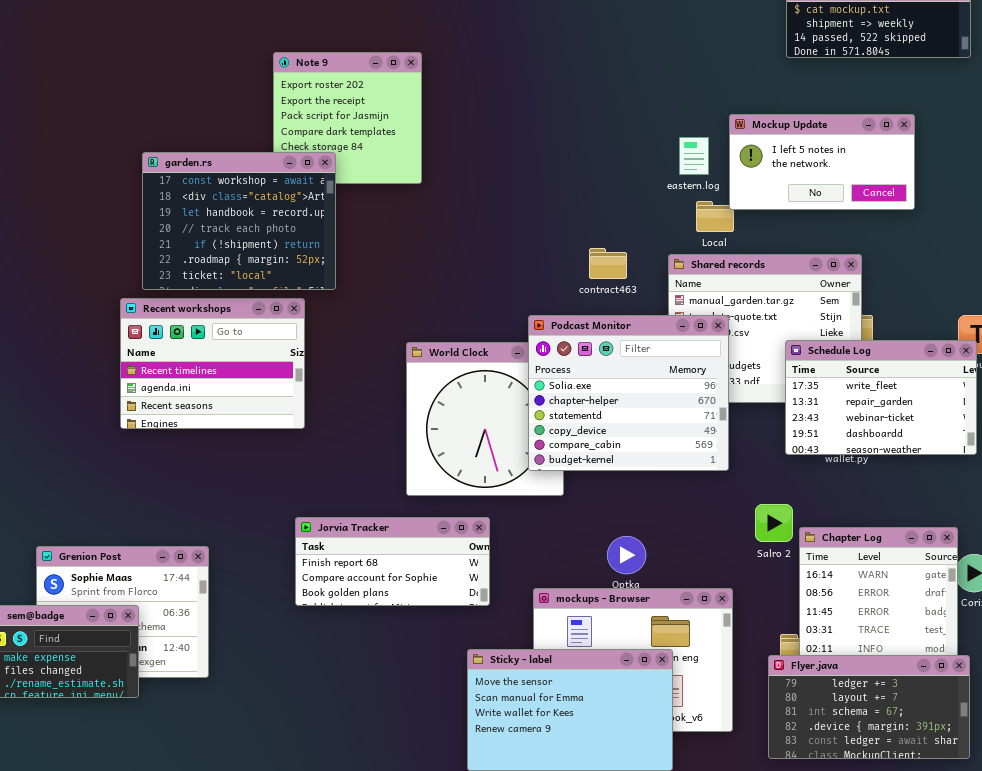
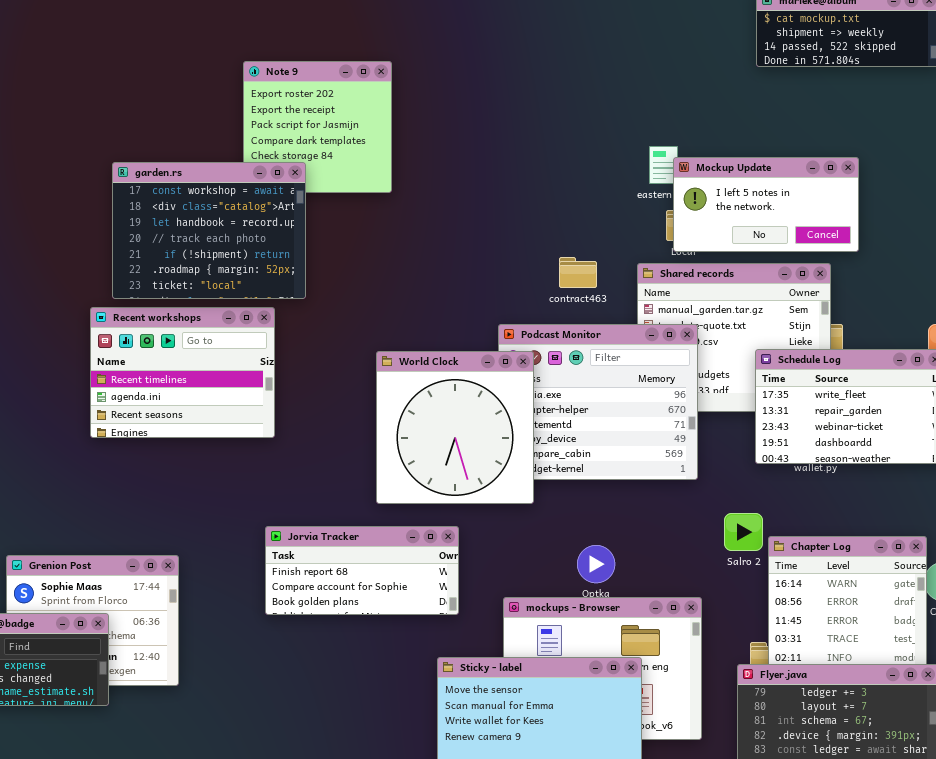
Mockup Update: [729,114,915,210] -> [673,157,859,252], moved
World Clock: [406,342,564,496] -> [376,351,534,504], raised

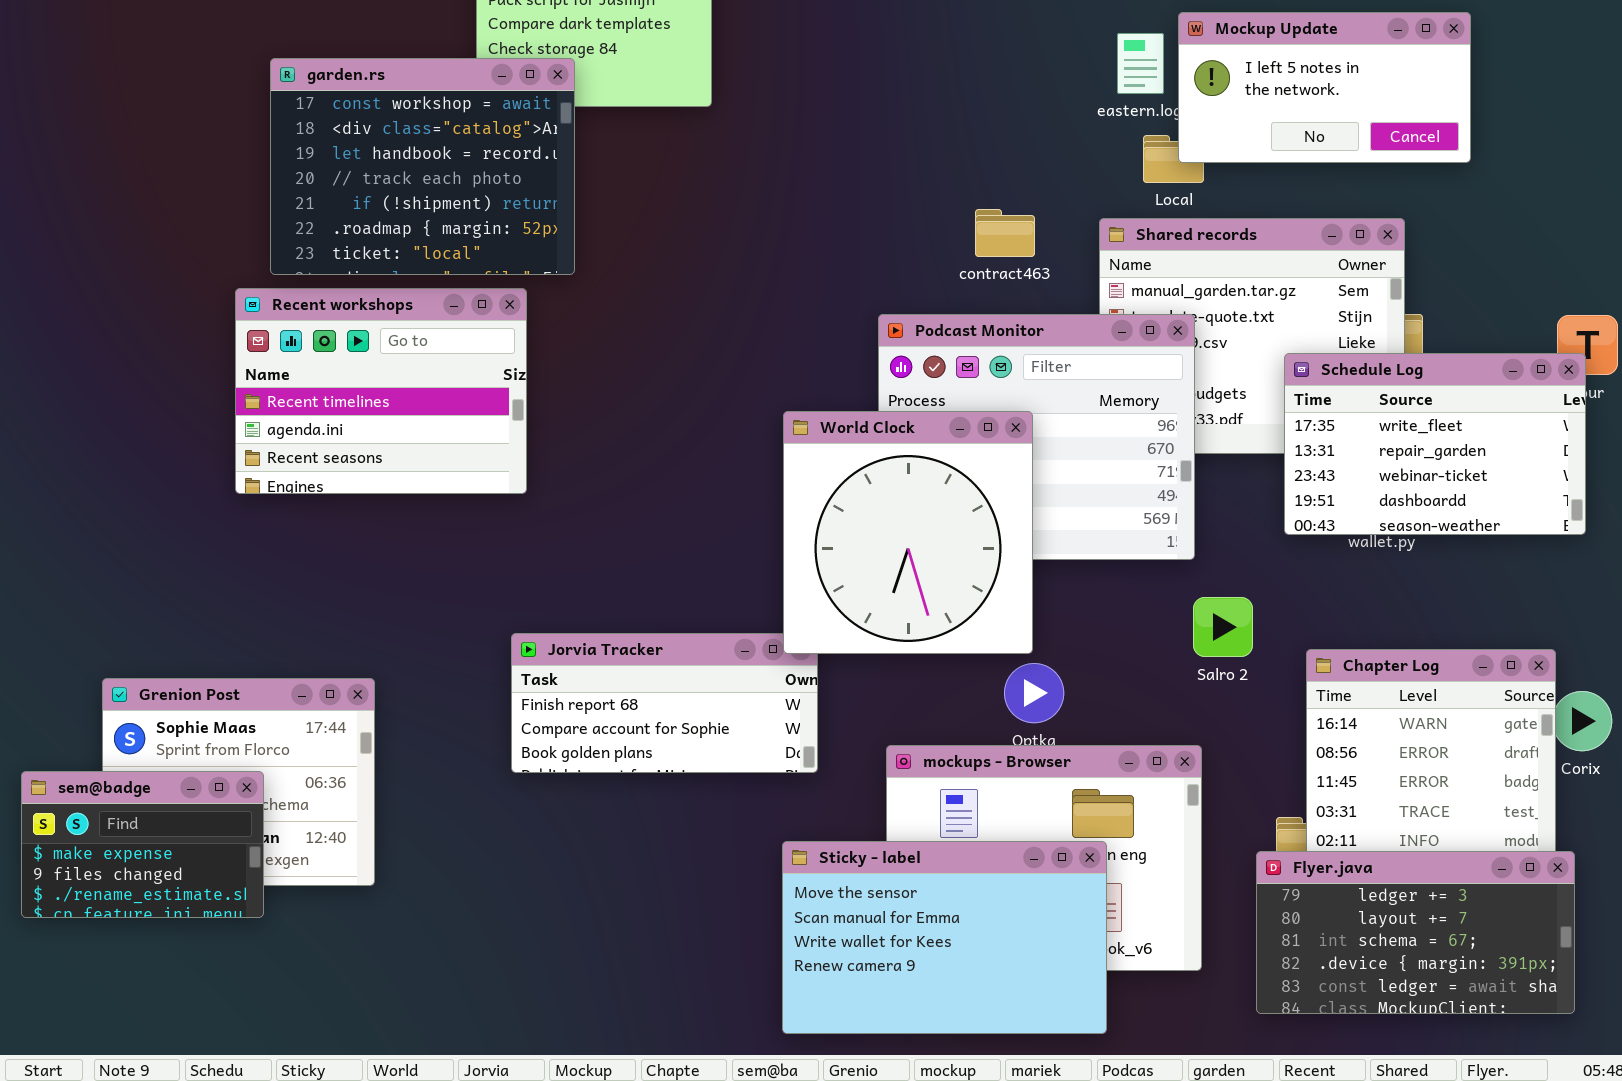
Mockup Update: [673,157,859,252] -> [1178,12,1471,163], moved
World Clock: [376,351,534,504] -> [783,411,1033,654], moved
Salro 2: [724,513,763,551] -> [1193,597,1253,657], moved

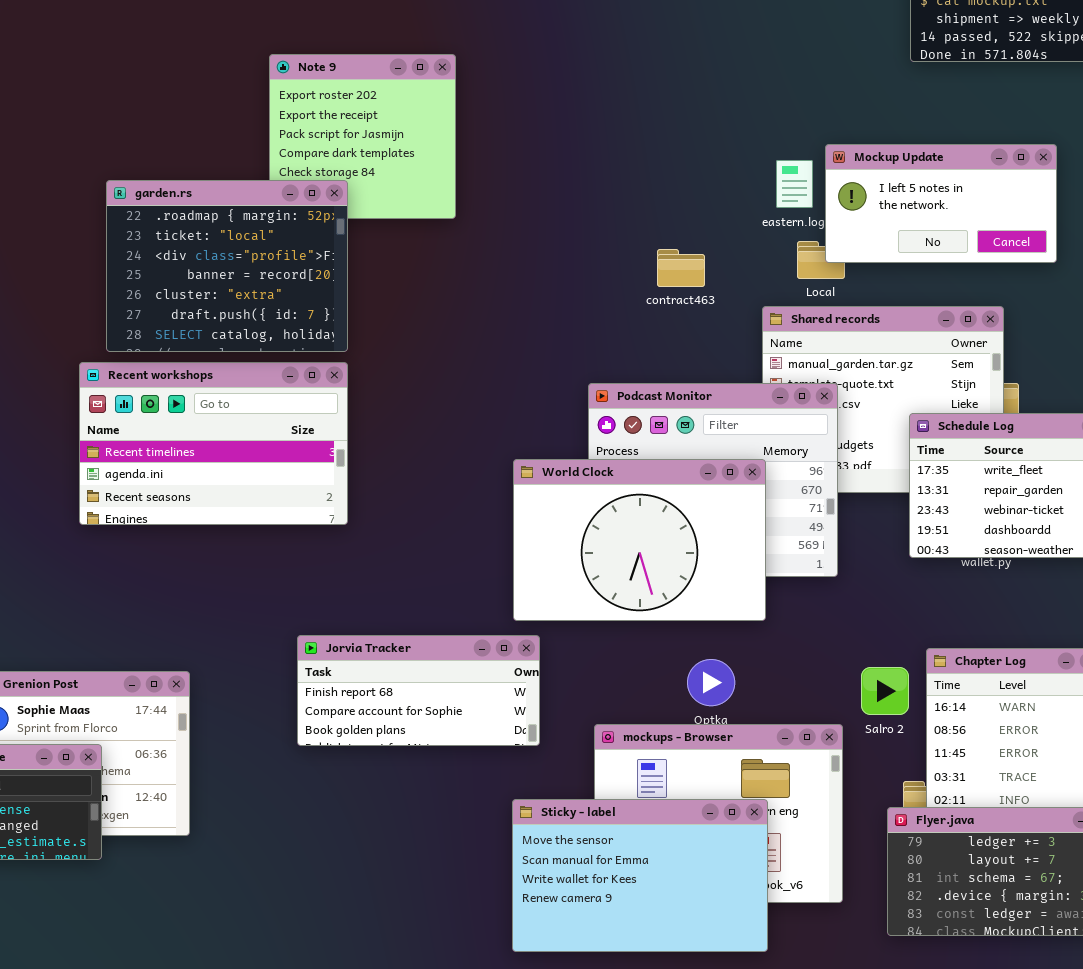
garden.rs: [270,58,575,275] -> [106,180,348,352], scrolled down 5 rows
contract463: [975,209,1035,257] -> [657,249,705,287], moved
Recent workshops: [235,288,527,494] -> [79,362,348,525], resized
World Clock: [783,411,1033,654] -> [513,459,766,621], resized
Salro 2: [1193,597,1253,657] -> [861,667,909,715], moved

